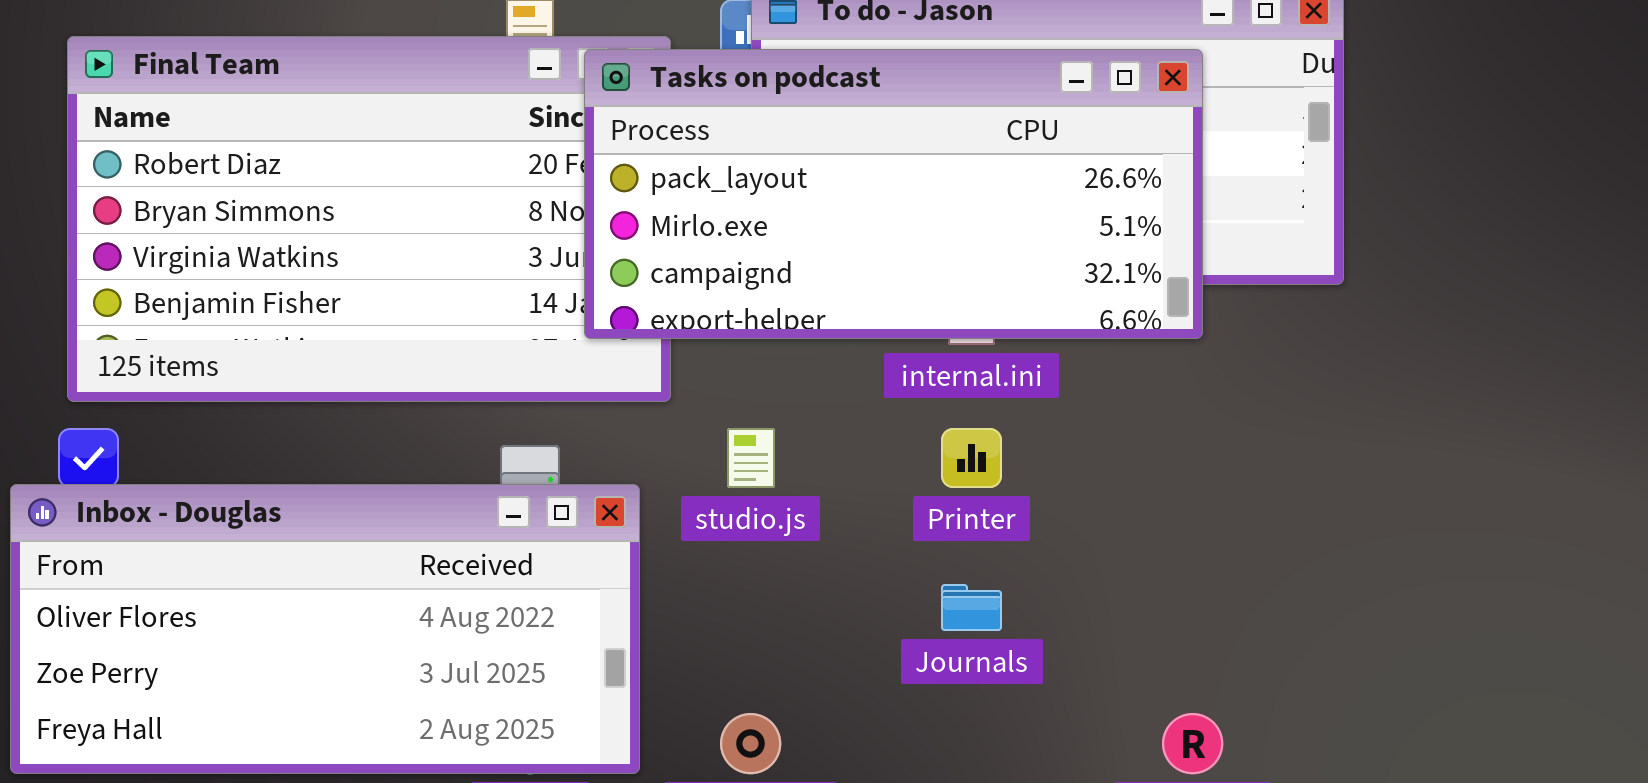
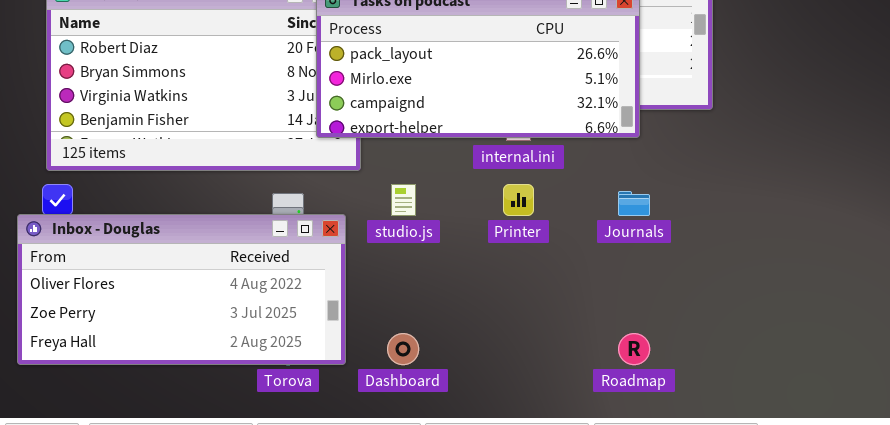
Journals: [941,584,1002,631] -> [618,191,650,216], moved

